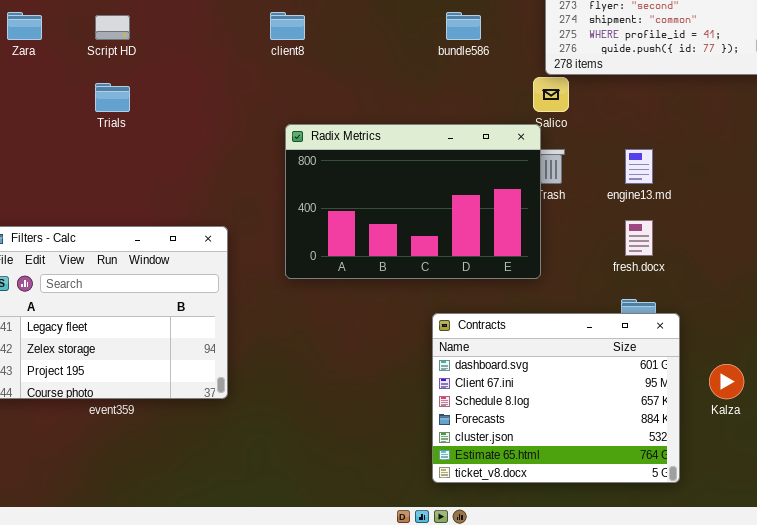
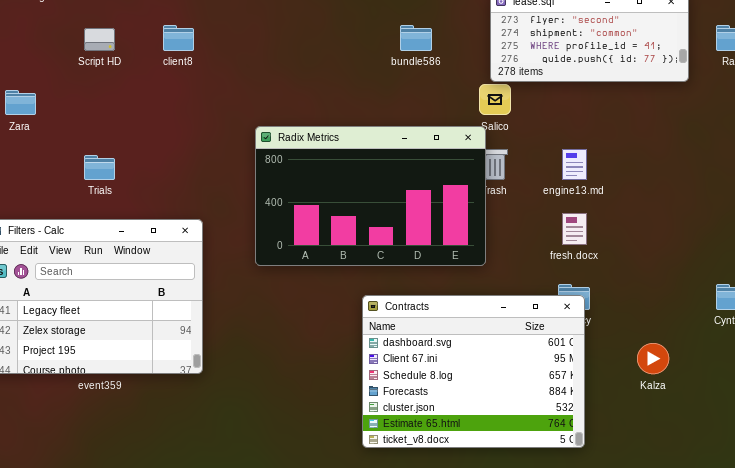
Zara: [7,12,42,40] -> [5,90,36,115], moved
client8: [270,12,305,40] -> [163,25,194,51], moved
Trials: [95,83,130,112] -> [84,155,115,180], moved
Contracts: [432,313,680,483] -> [362,295,585,448], moved

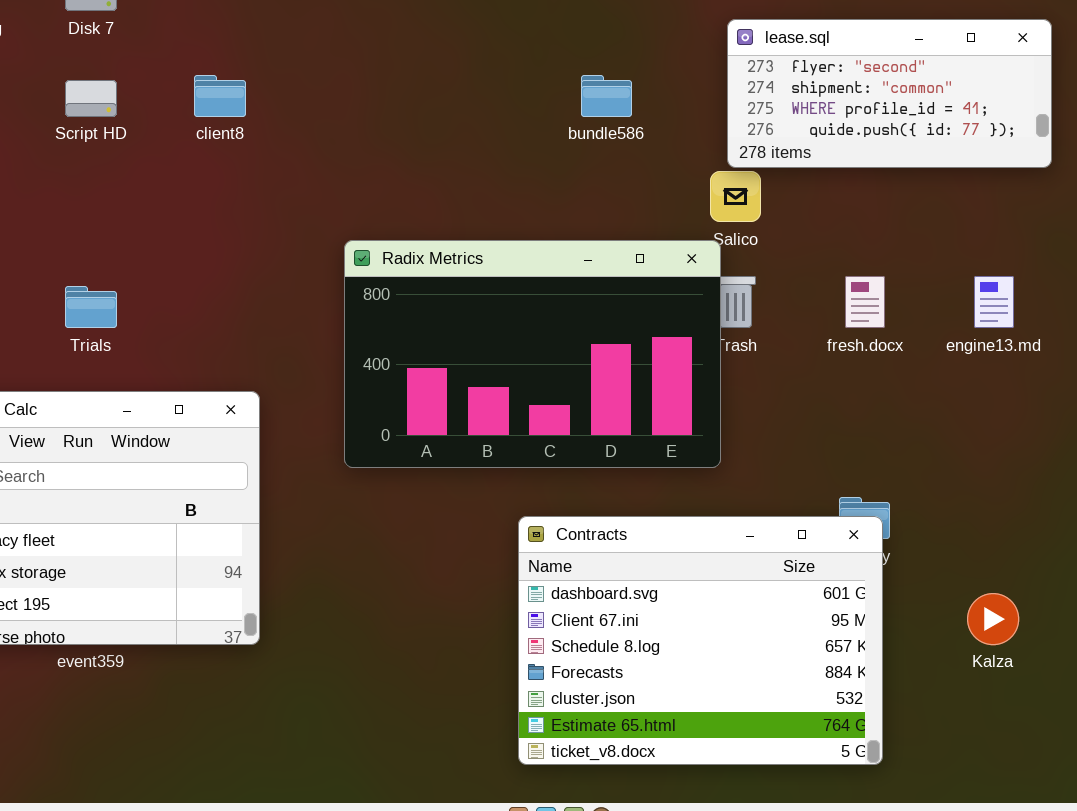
engine13.md: [562,149,587,180] -> [974,276,1014,328], moved
fresh.docx: [562,213,587,245] -> [845,276,885,328], moved

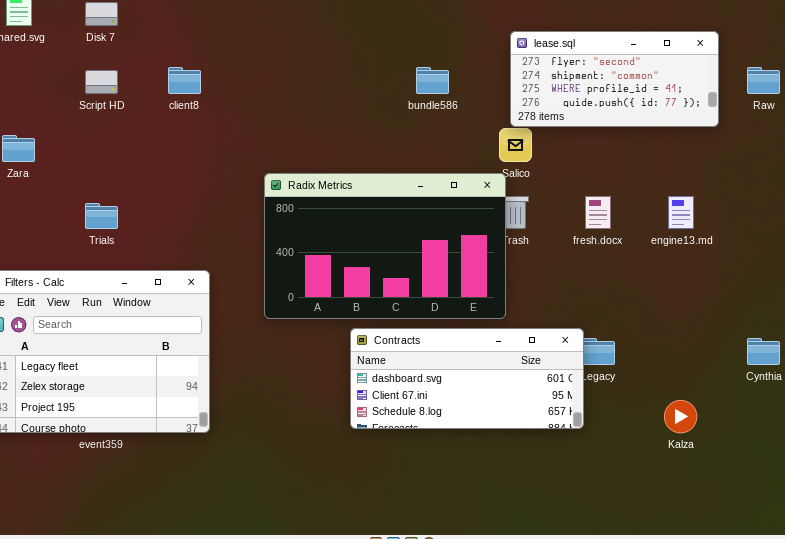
Contracts: [518,516,883,765] -> [350,328,584,429], moved, resized

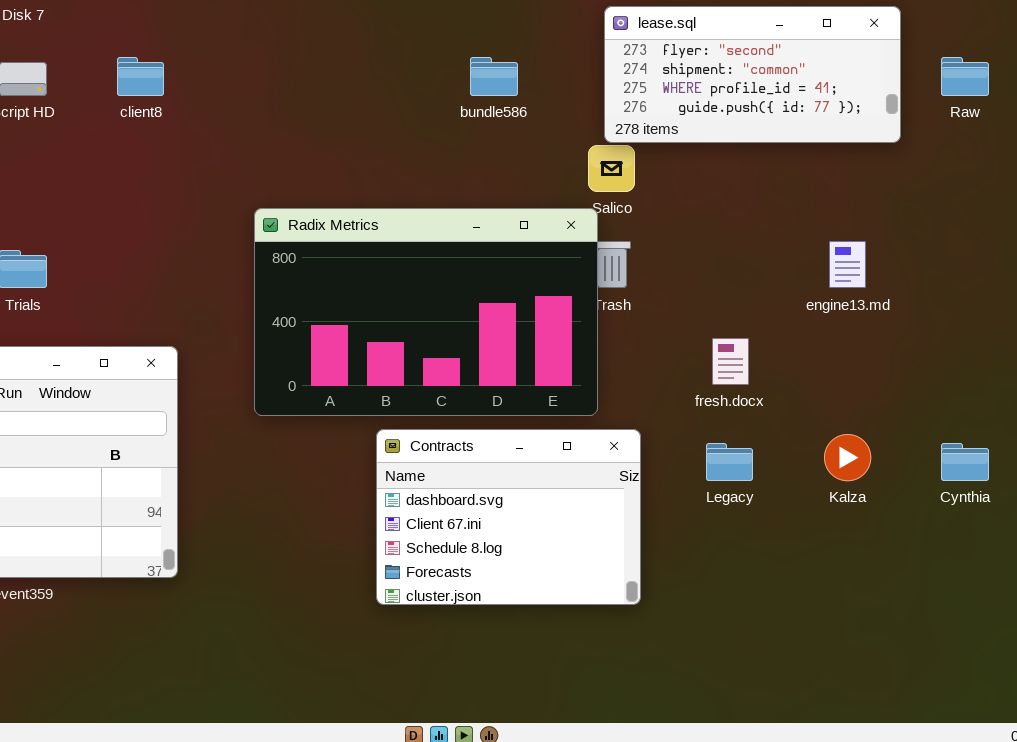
fresh.docx: [585,196,611,229] -> [712,338,749,385], moved
Contracts: [350,328,584,429] -> [376,429,641,605], resized
Kalza: [664,400,697,433] -> [824,434,871,481], moved

